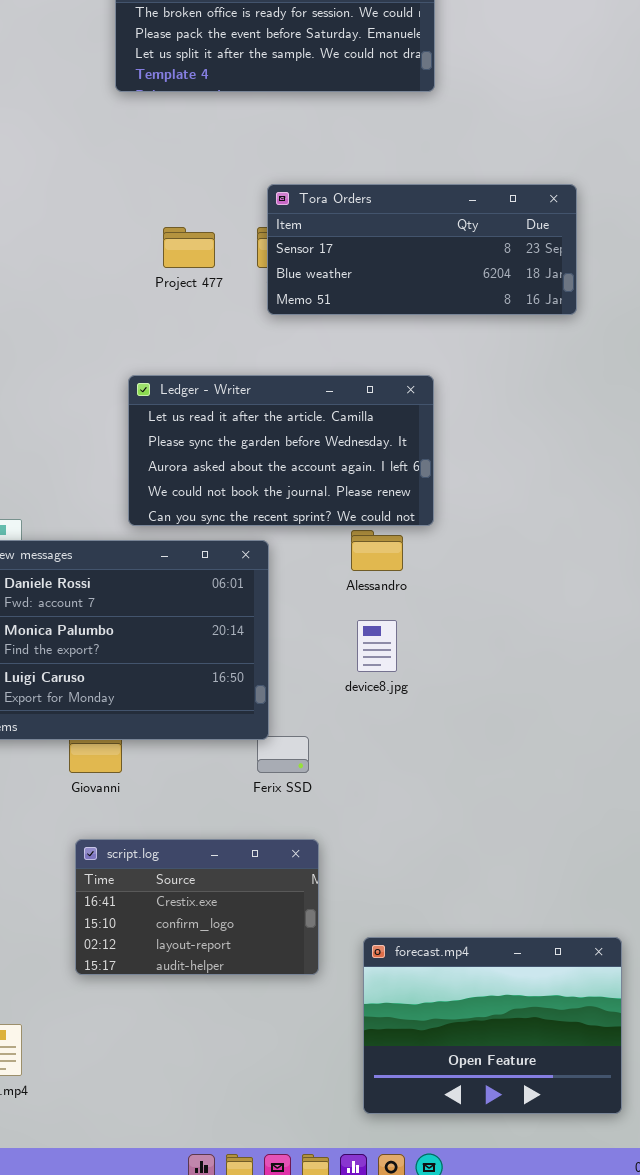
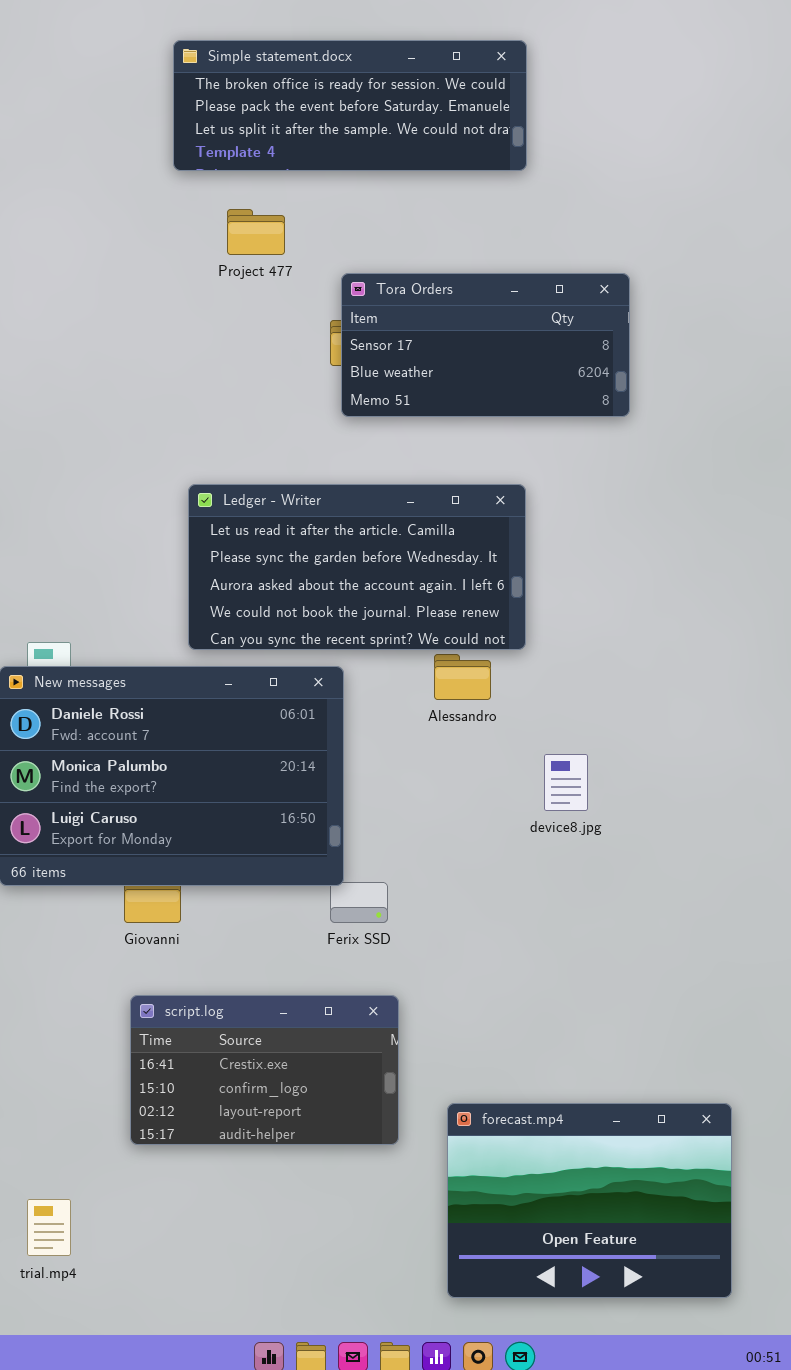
Tora Orders: [267,184,577,315] -> [341,273,630,417], resized
Project 477: [163,227,215,268] -> [227,209,285,255], moved
device8.jpg: [357,620,397,672] -> [544,754,588,811], moved

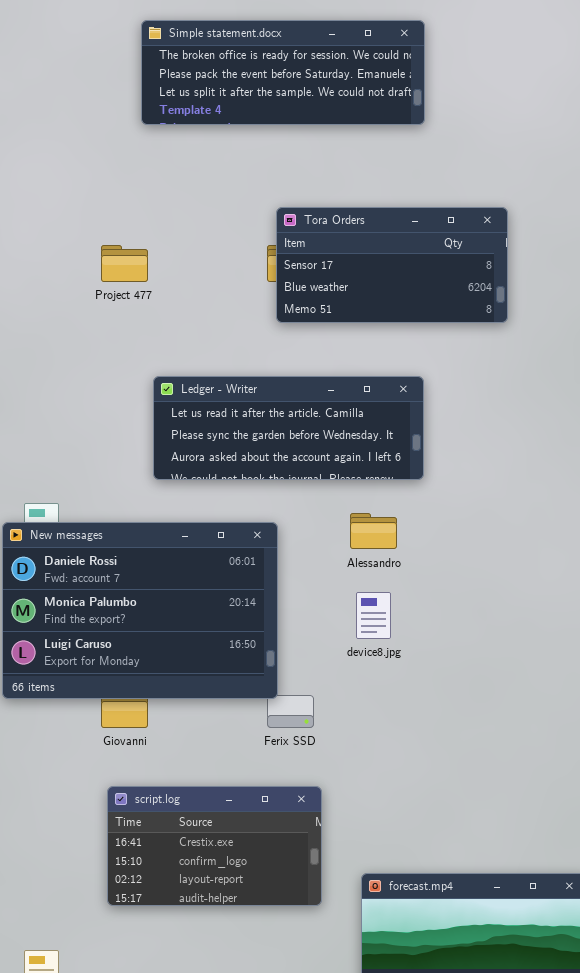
Project 477: [227,209,285,255] -> [101,245,148,282], moved
Ledger - Writer: [188,484,526,650] -> [153,376,424,480], resized
device8.jpg: [544,754,588,811] -> [356,592,391,639], moved

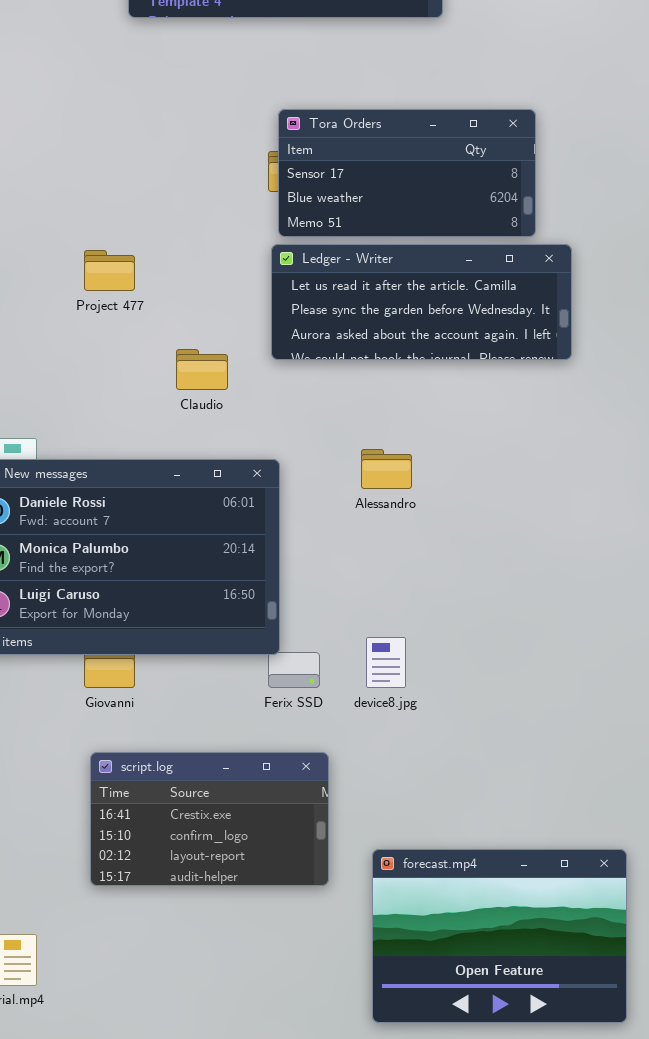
Project 477: [101,245,148,282] -> [84,250,135,291], moved
Ledger - Writer: [153,376,424,480] -> [271,244,572,360], moved
device8.jpg: [356,592,391,639] -> [366,637,406,688], moved

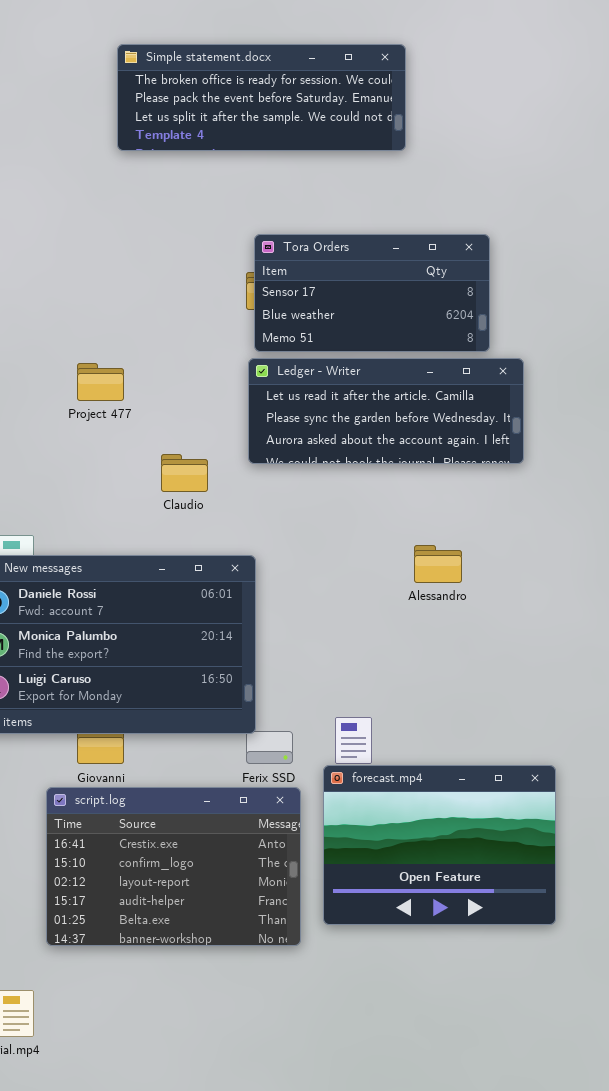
Alessandro: [361,449,412,489] -> [414,545,462,583], moved
script.log: [90,752,329,886] -> [46,787,301,946], resized
forecast.mp4: [372,849,627,1023] -> [323,765,556,925], moved

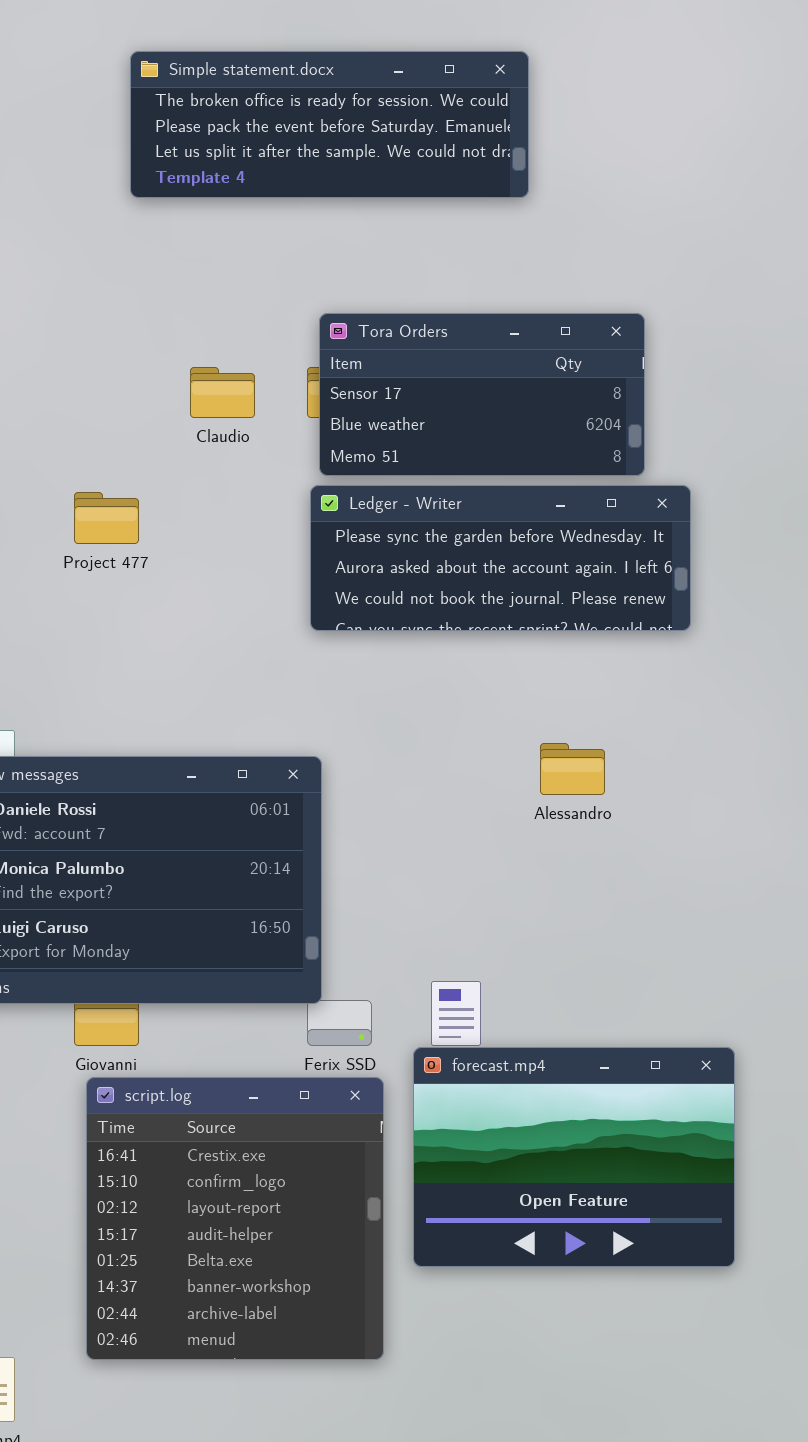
Ledger - Writer: [248,358,524,464] -> [310,485,691,631], scrolled down 1 row
Claudio: [161,454,208,492] -> [190,367,255,418], moved
script.log: [46,787,301,946] -> [86,1077,384,1360], resized

